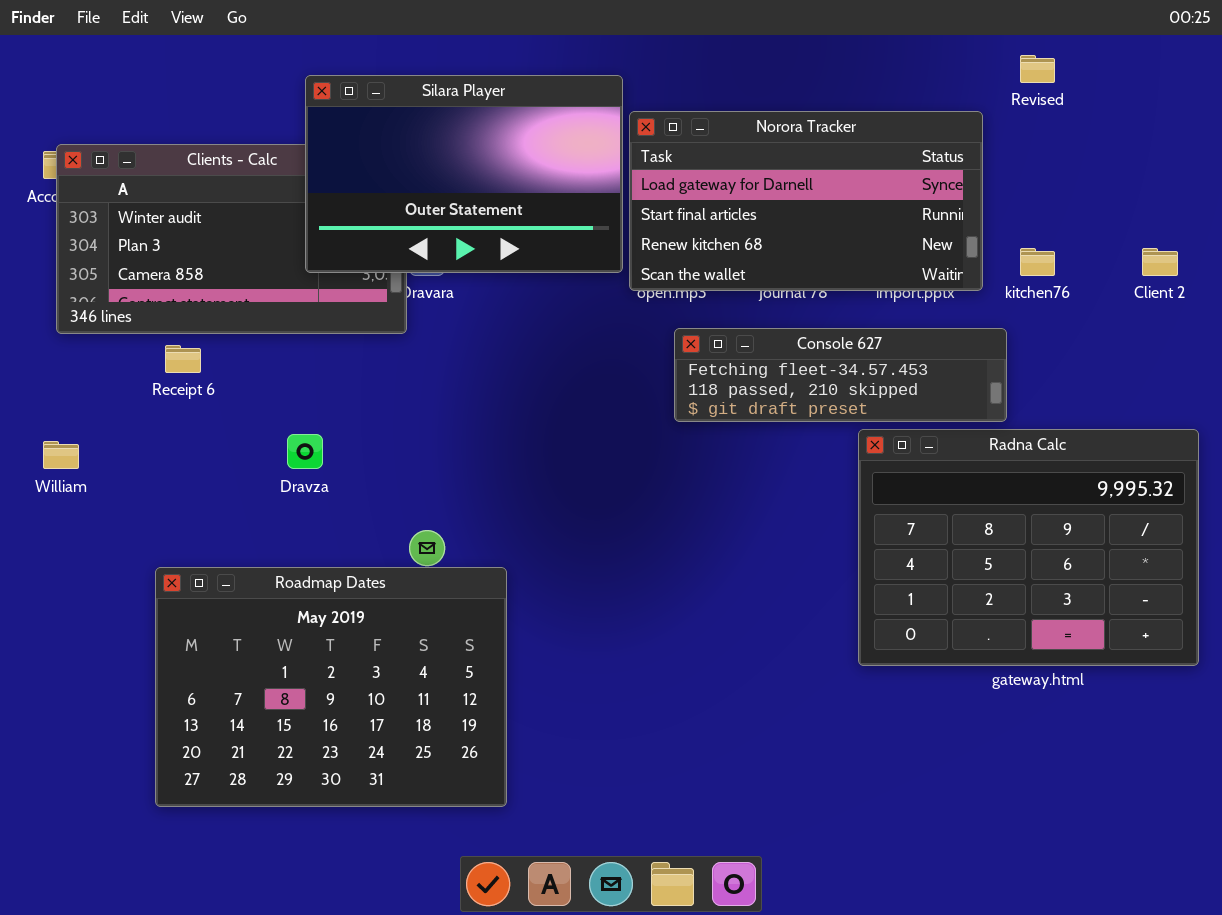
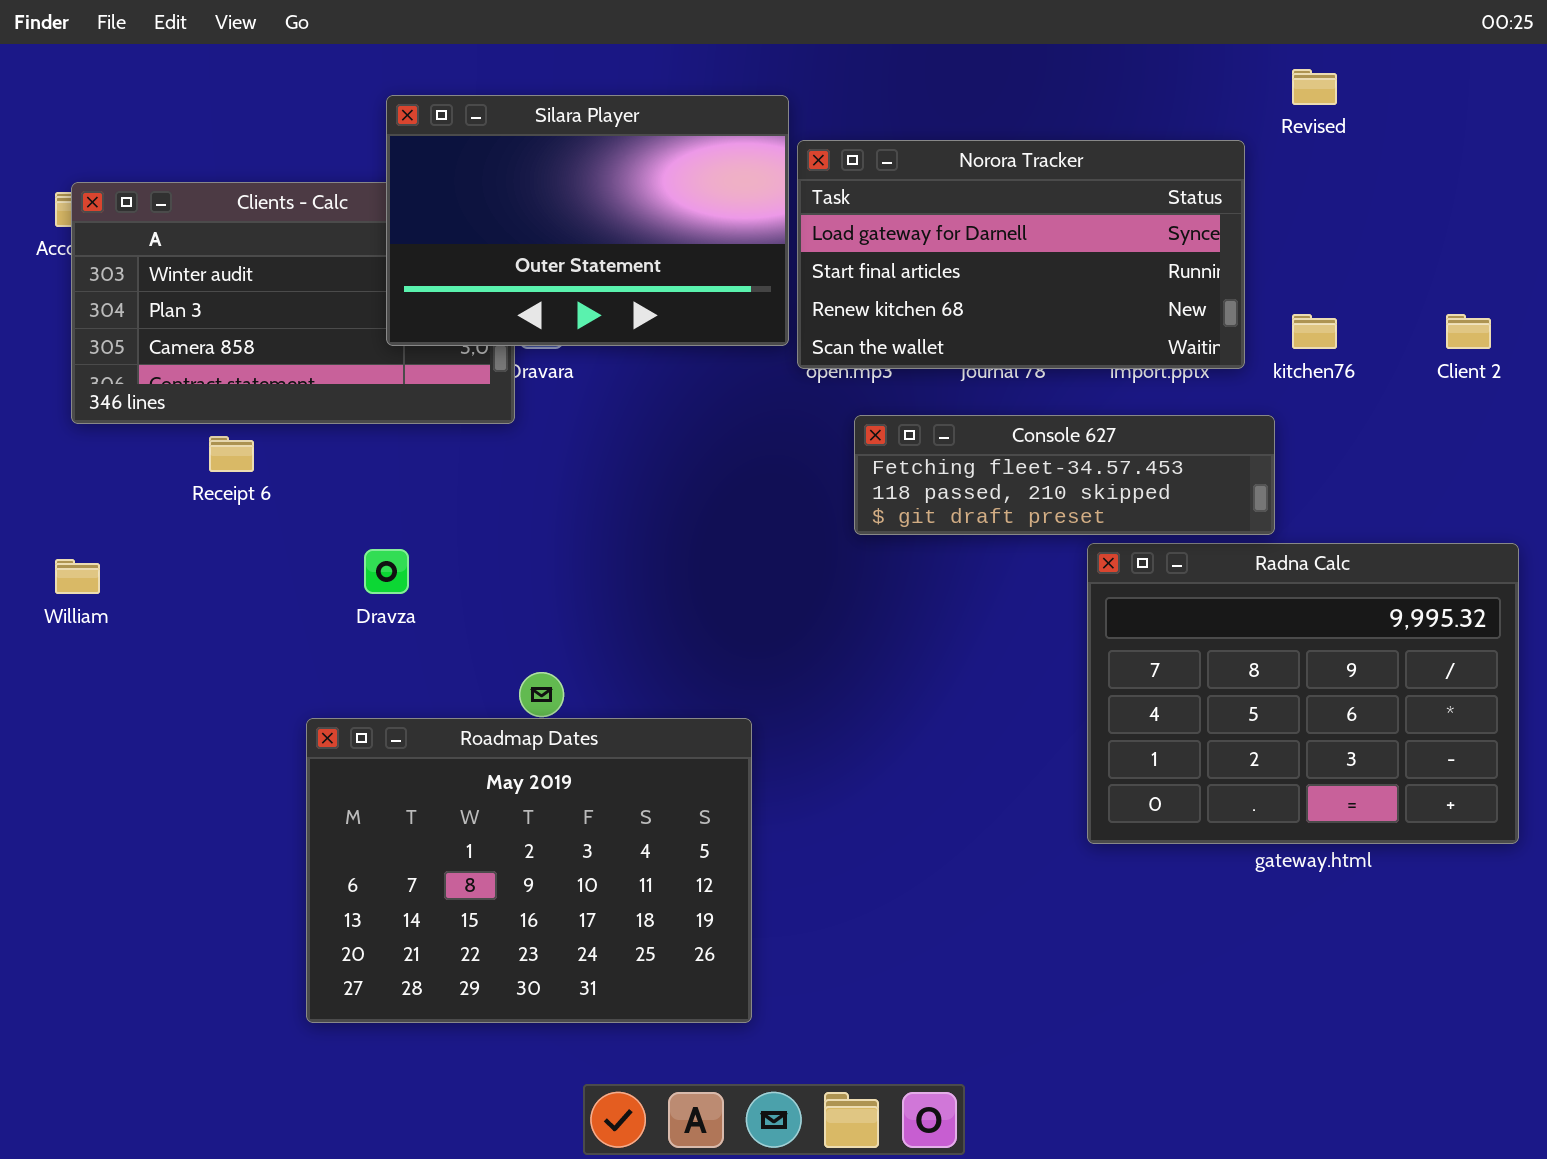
Roadmap Dates: [155,567,507,807] -> [306,718,752,1023], moved

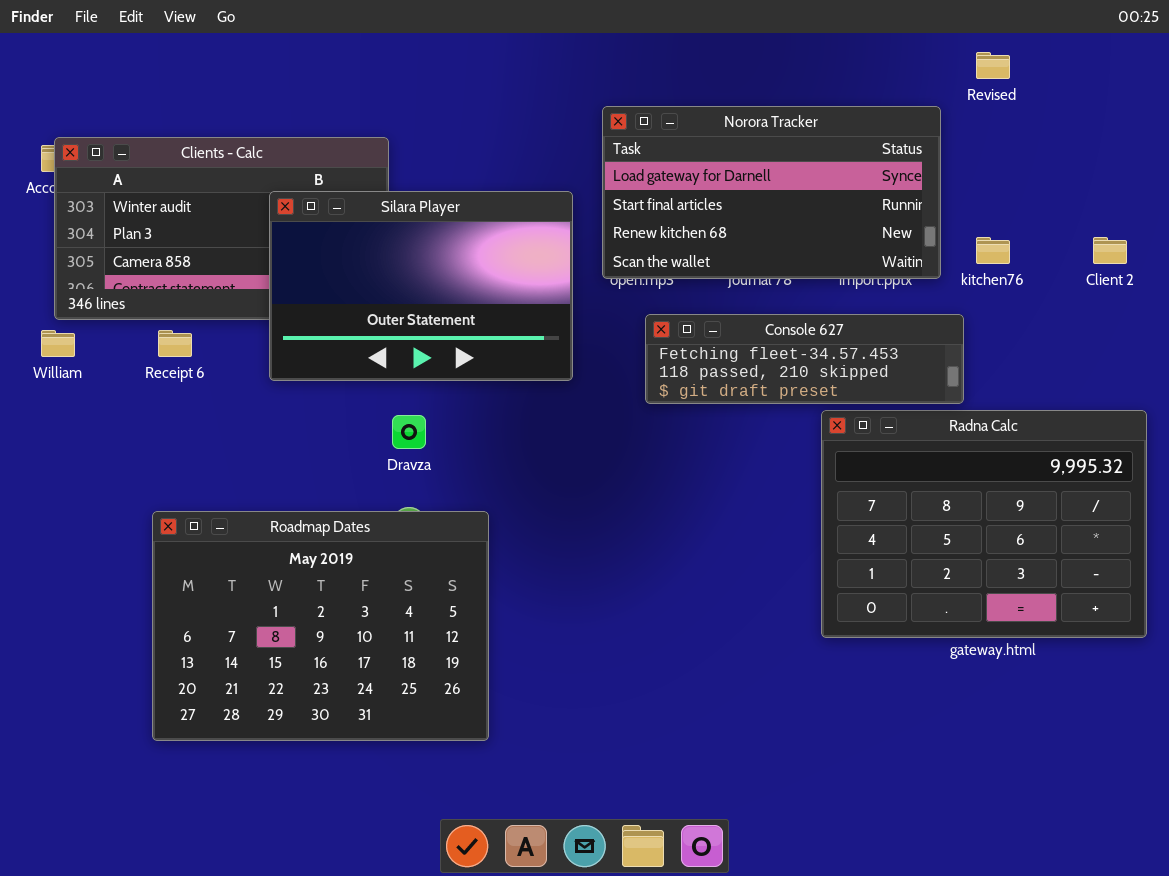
Silara Player: [386,95,789,346] -> [269,191,573,381], moved
Dravza: [364,549,409,594] -> [392,415,426,449], moved
William: [55,559,100,594] -> [41,330,75,357], moved
Roadmap Dates: [306,718,752,1023] -> [152,511,489,741], moved

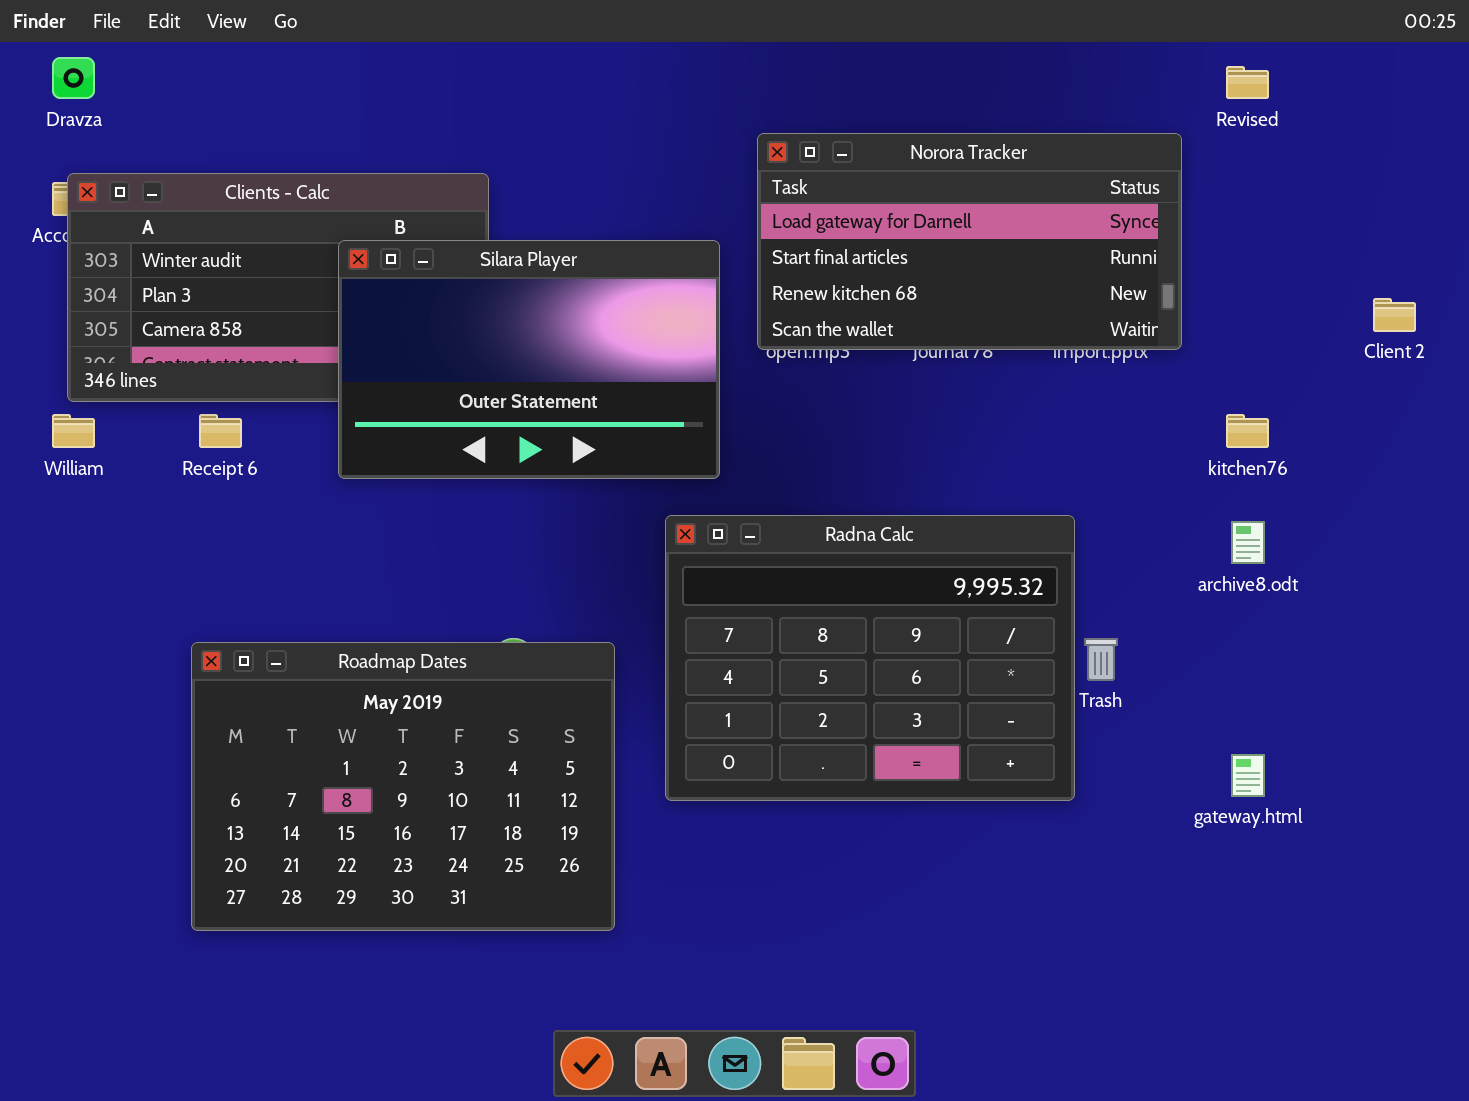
kitchen76: [976,237,1010,264] -> [1226,414,1269,448], moved
Console 627: [645,314,964,404] -> none, closed
Radna Calc: [821,410,1147,638] -> [665,515,1075,801], moved
Dravza: [392,415,426,449] -> [52,57,95,99], moved

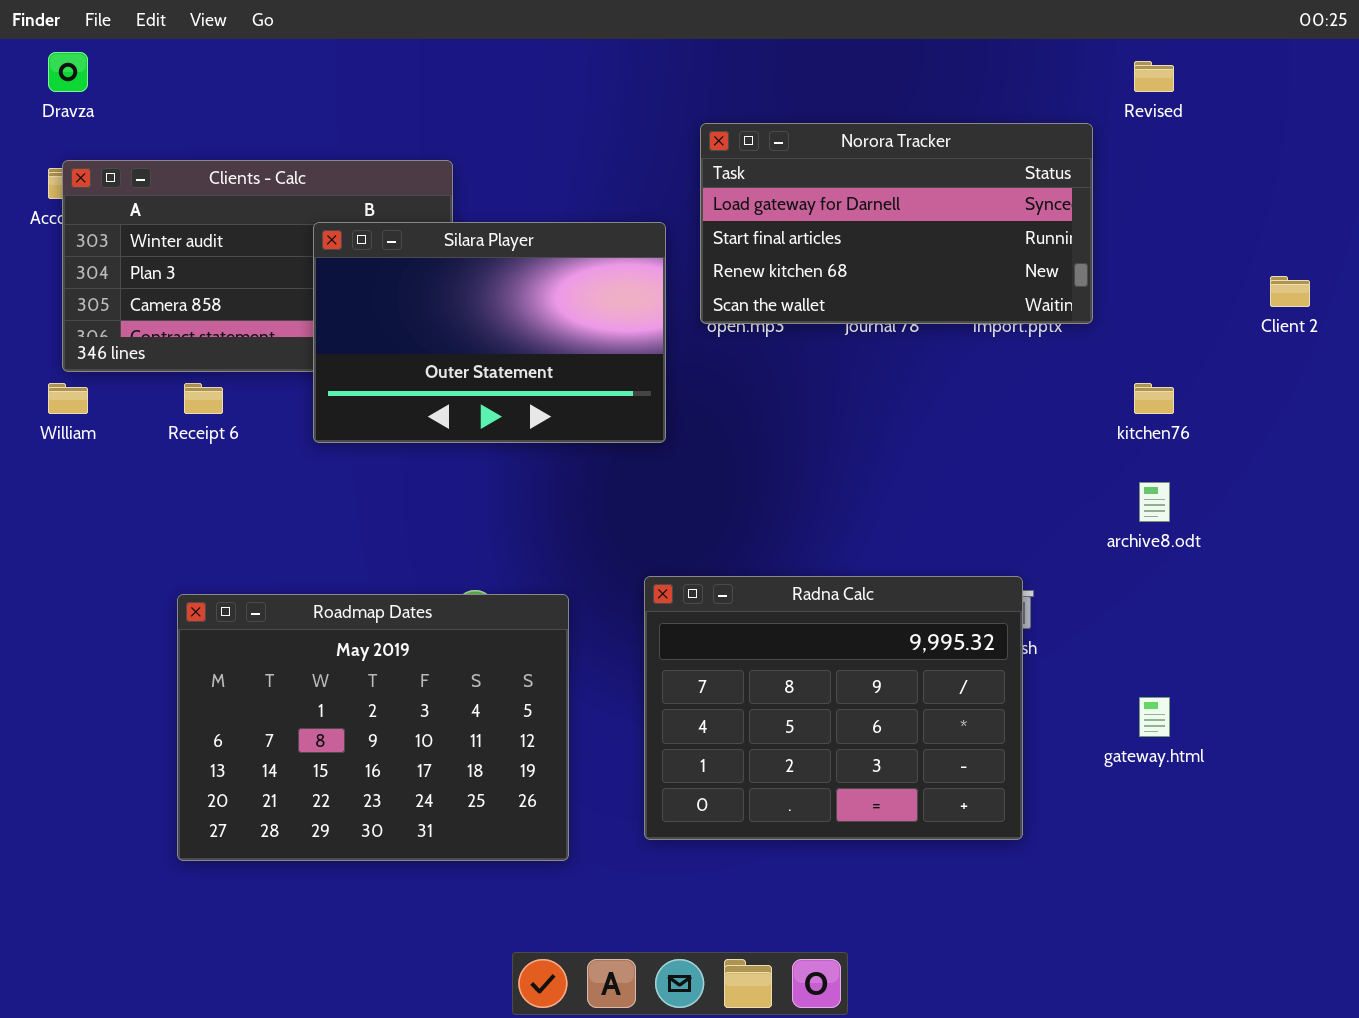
Radna Calc: [665,515,1075,801] -> [644,576,1023,840], moved

